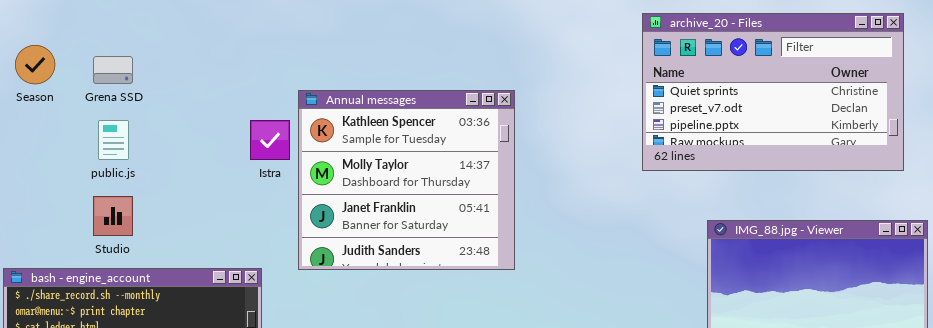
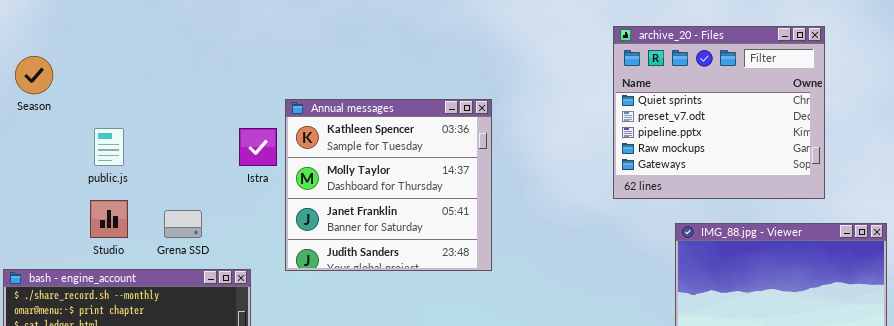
archive_20 - Files: [642,13,904,171] -> [613,26,825,199], resized
Grena SSD: [93,56,133,84] -> [164,210,202,238], moved

